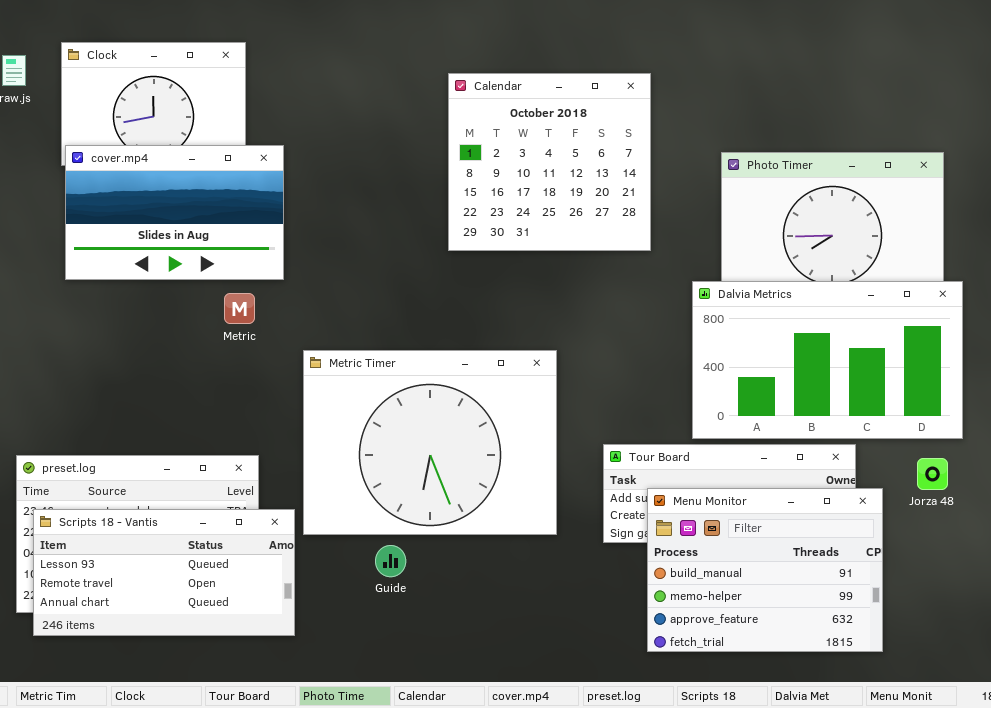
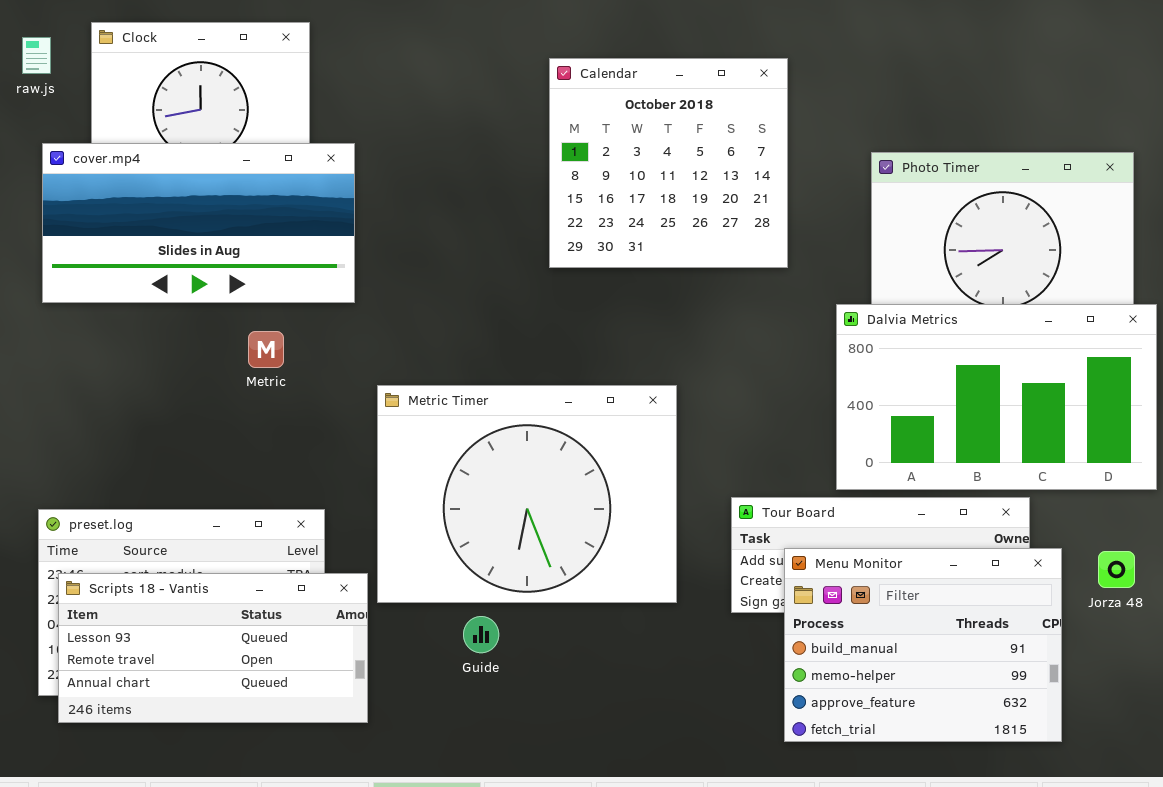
cover.mp4: [65,145,284,280] -> [42,143,355,303], resized
Metric: [224,293,255,324] -> [248,331,284,368], moved
Jorza 48: [917,458,948,490] -> [1098,551,1135,588], moved

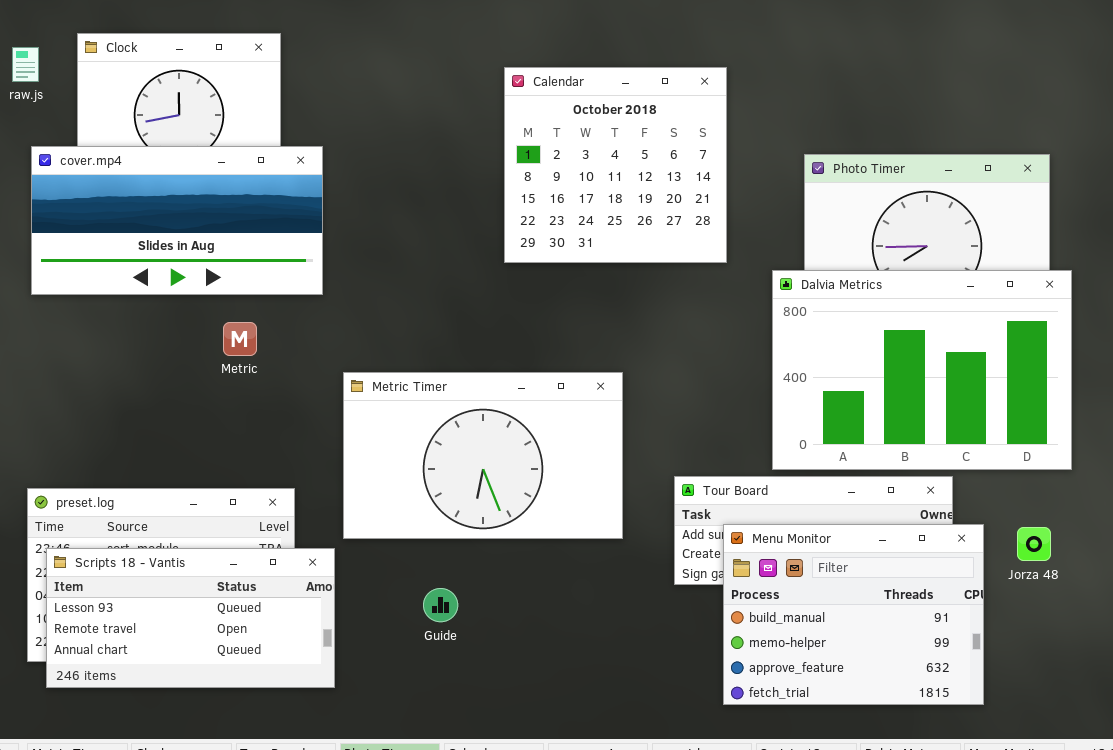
Dalvia Metrics: [836,304,1157,490] -> [772,270,1072,470], resized
Metric Timer: [377,385,677,603] -> [343,372,623,539], resized

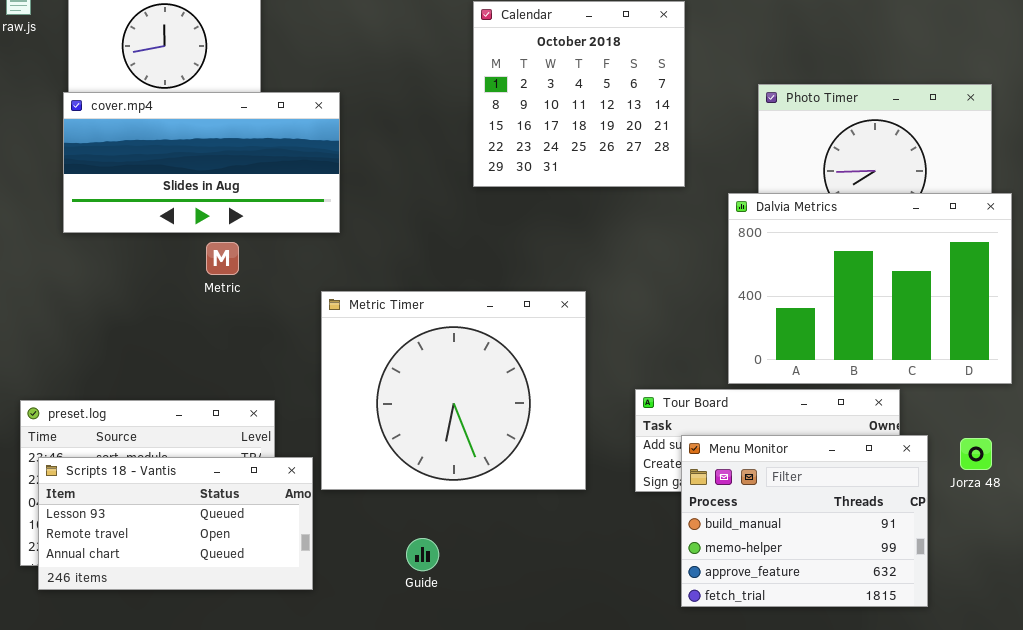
cover.mp4: [31,146,323,295] -> [63,92,340,233], moved
Metric Timer: [343,372,623,539] -> [321,291,586,490], resized
Guide: [423,588,458,622] -> [406,538,439,571], moved

